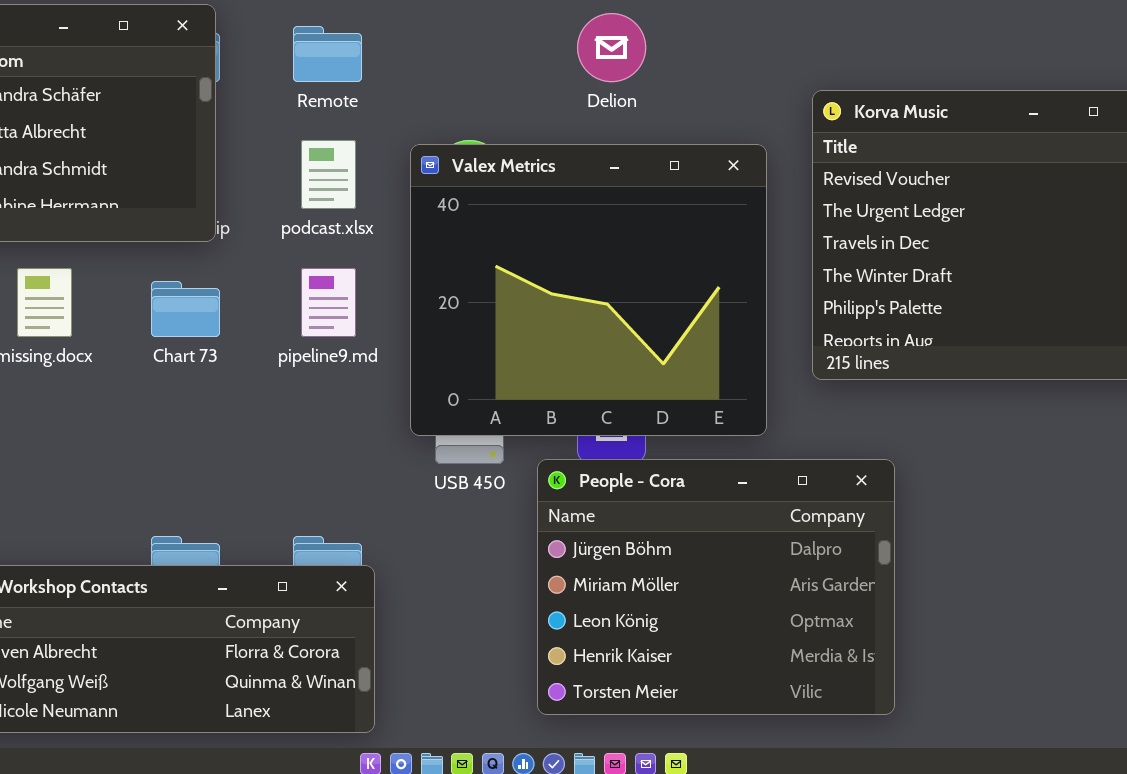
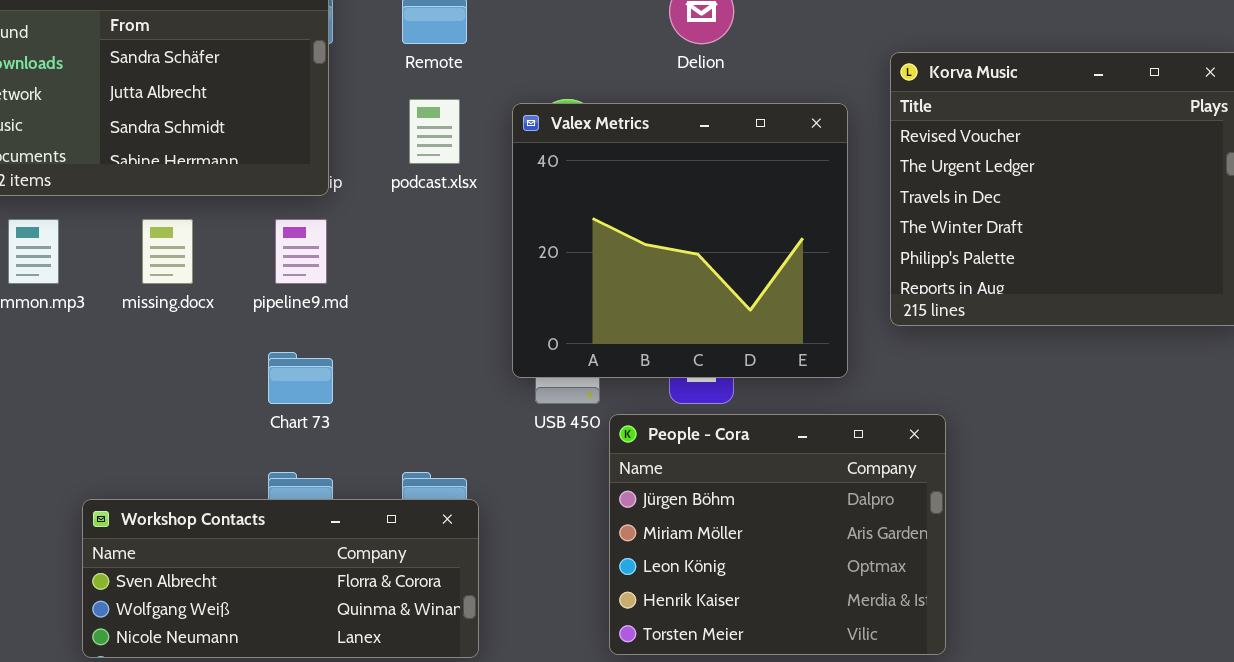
pipeline9.md: [301,268,356,337] -> [275,219,327,284], moved
Chart 73: [151,281,220,337] -> [268,352,333,404], moved
People - Cora: [537,459,895,715] -> [609,414,946,655], moved

